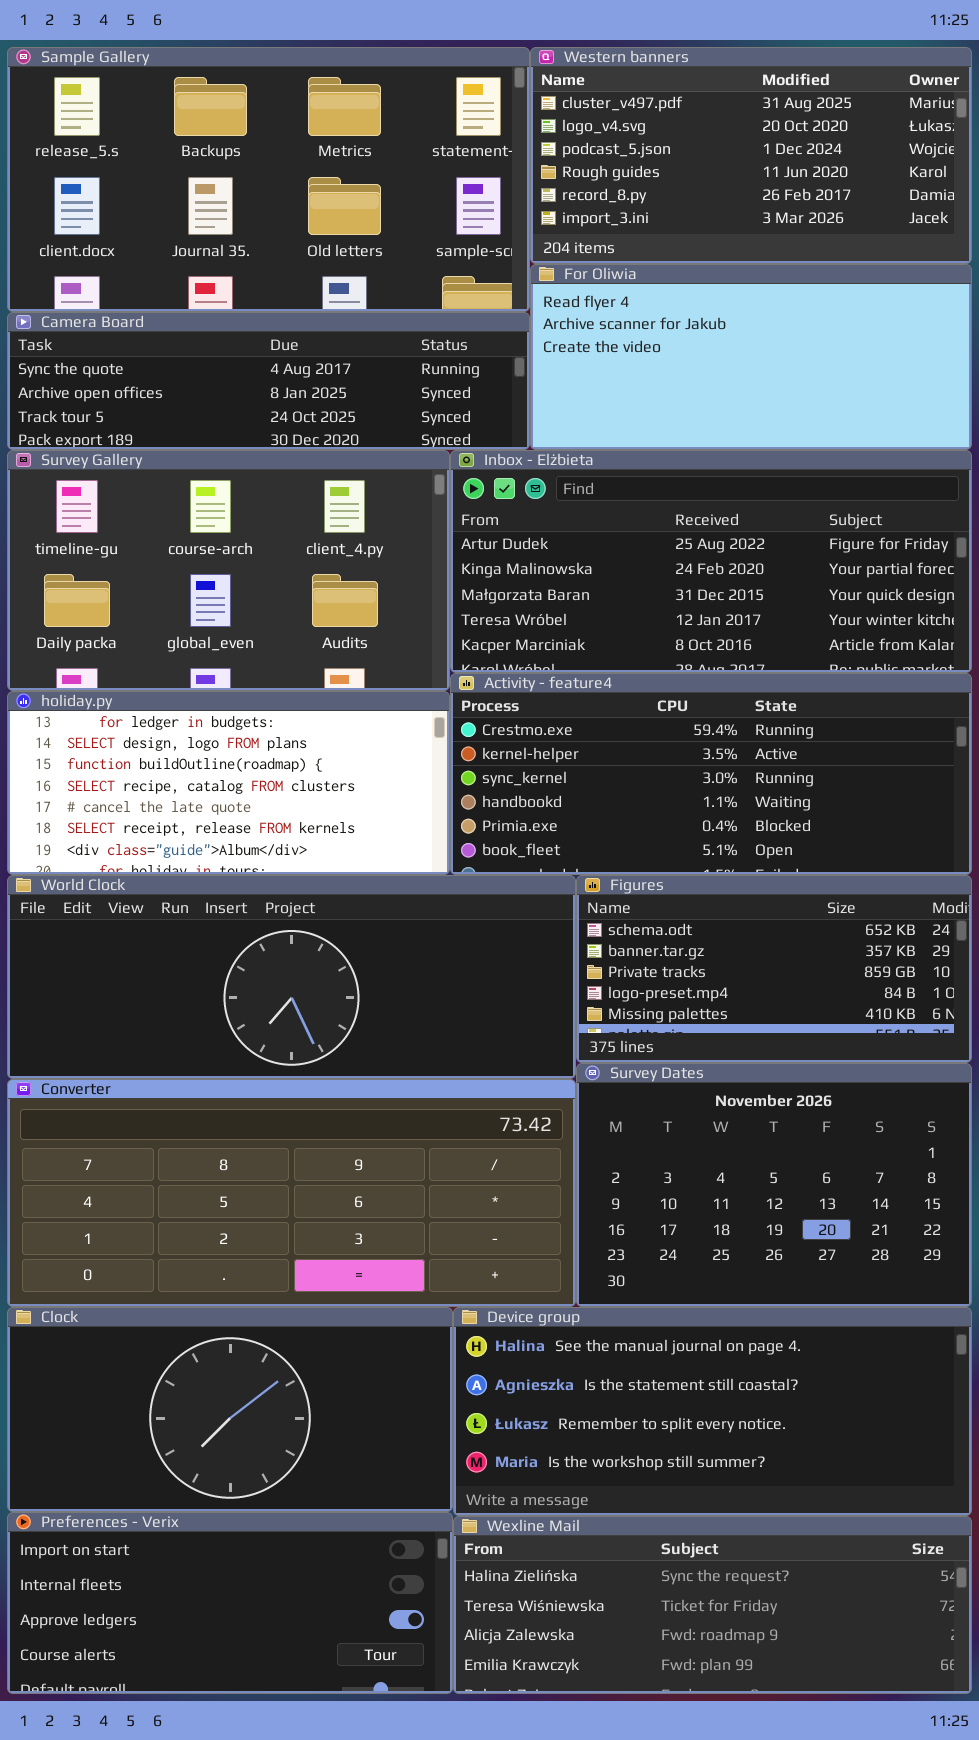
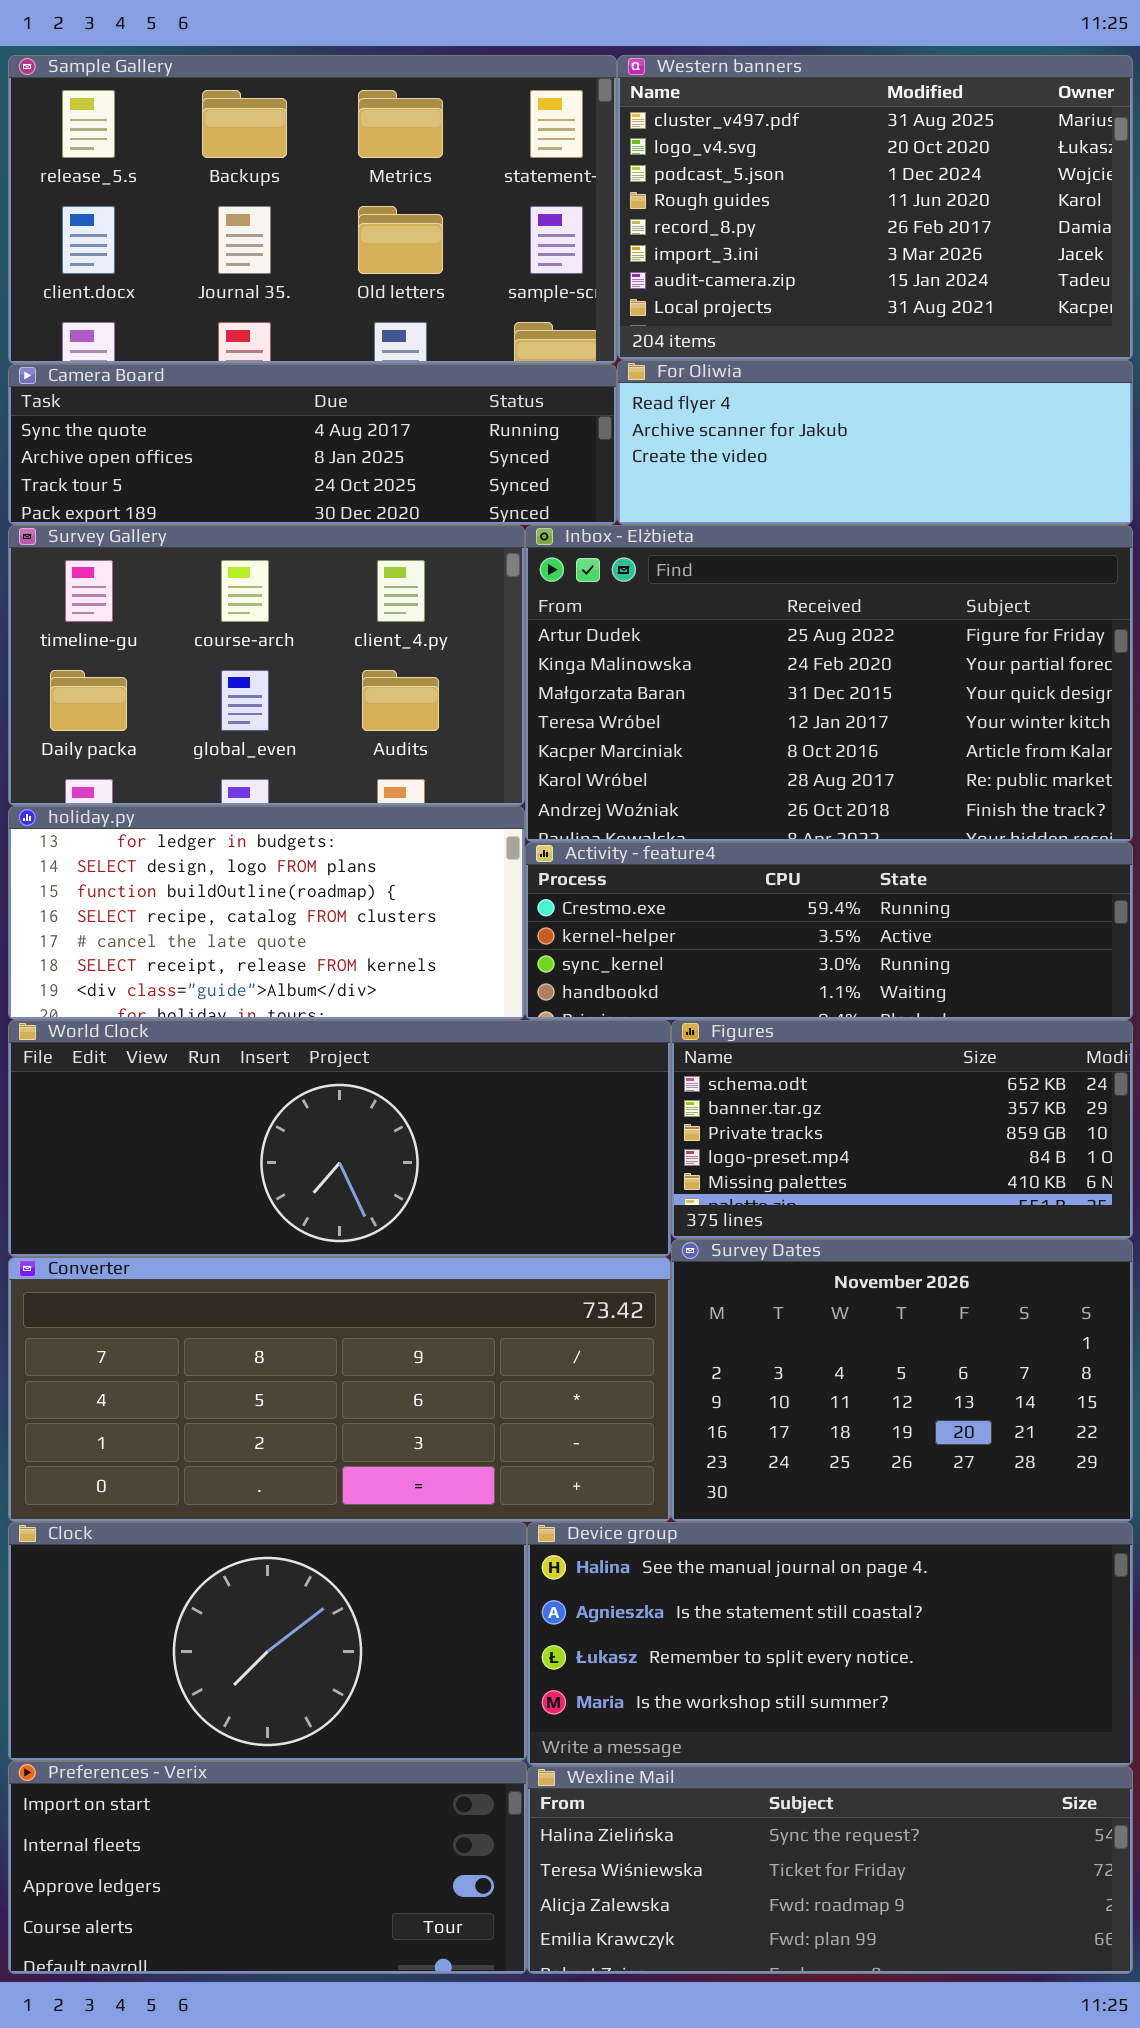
Western banners: [530,47,972,264] -> [617,55,1133,360], resized
For Oliwia: [530,264,972,450] -> [617,360,1133,525], resized
Inbox - Elżbieta: [450,450,972,673] -> [525,525,1133,842], resized
Activity - feature4: [450,673,972,875] -> [525,842,1133,1020], resized

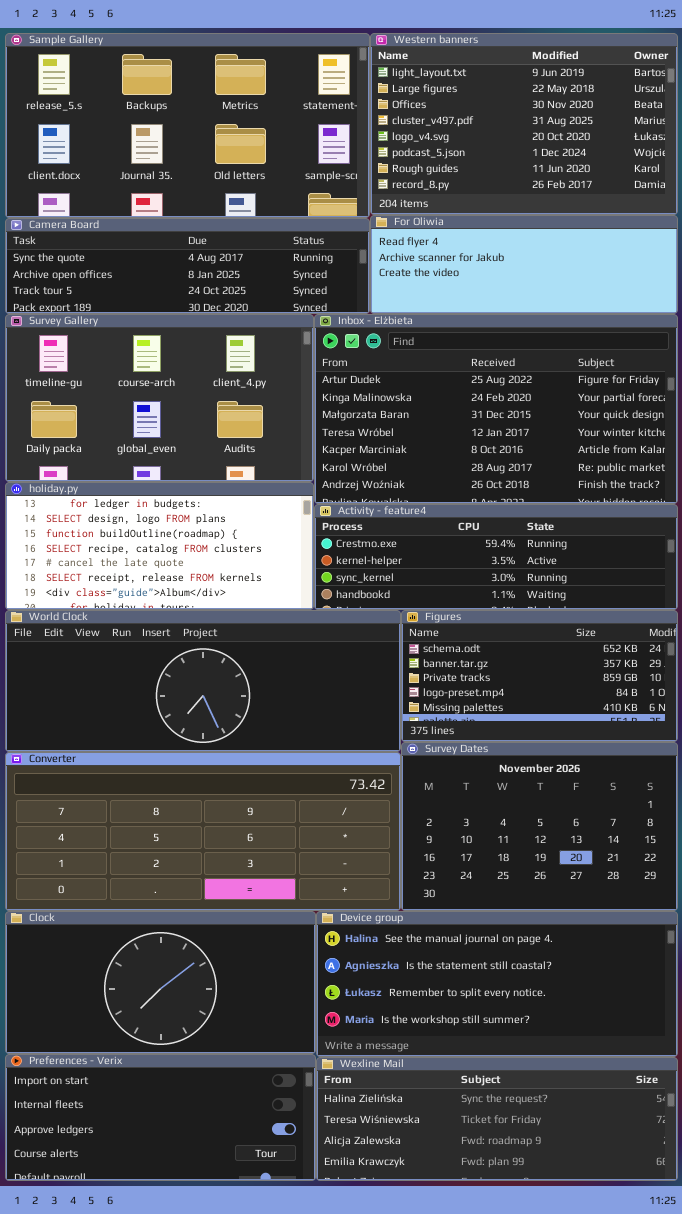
Western banners: [617,55,1133,360] -> [370,33,678,215], scrolled up 3 rows

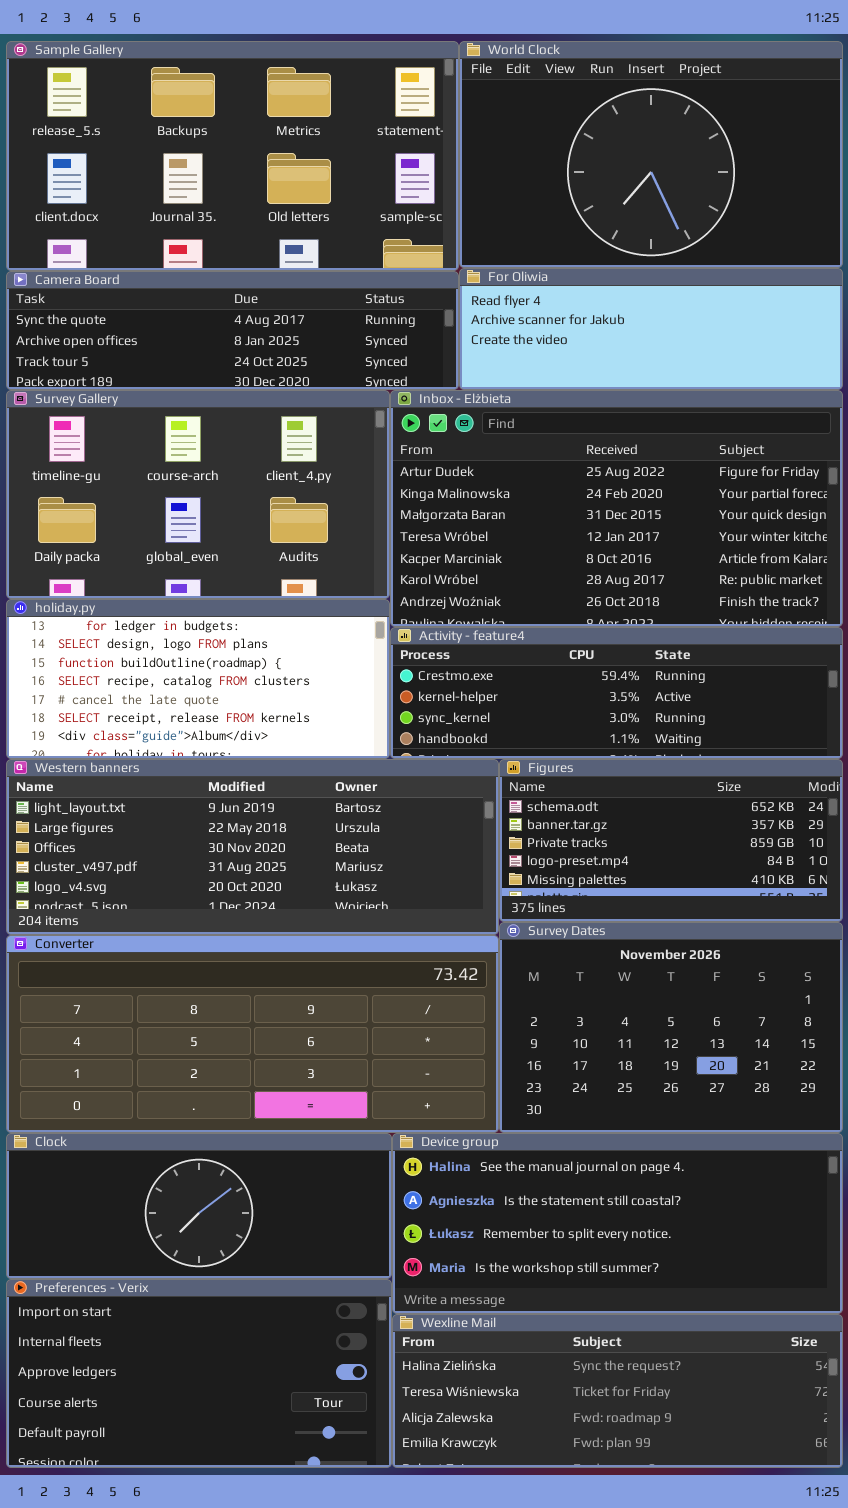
Western banners: [370,33,678,215] -> [6,759,499,935], moved, resized
World Clock: [5,610,401,752] -> [459,41,843,268], moved, resized
Clock: [5,911,316,1054] -> [6,1133,392,1279], resized
Preferences - Verix: [5,1054,316,1181] -> [6,1279,392,1468], resized

